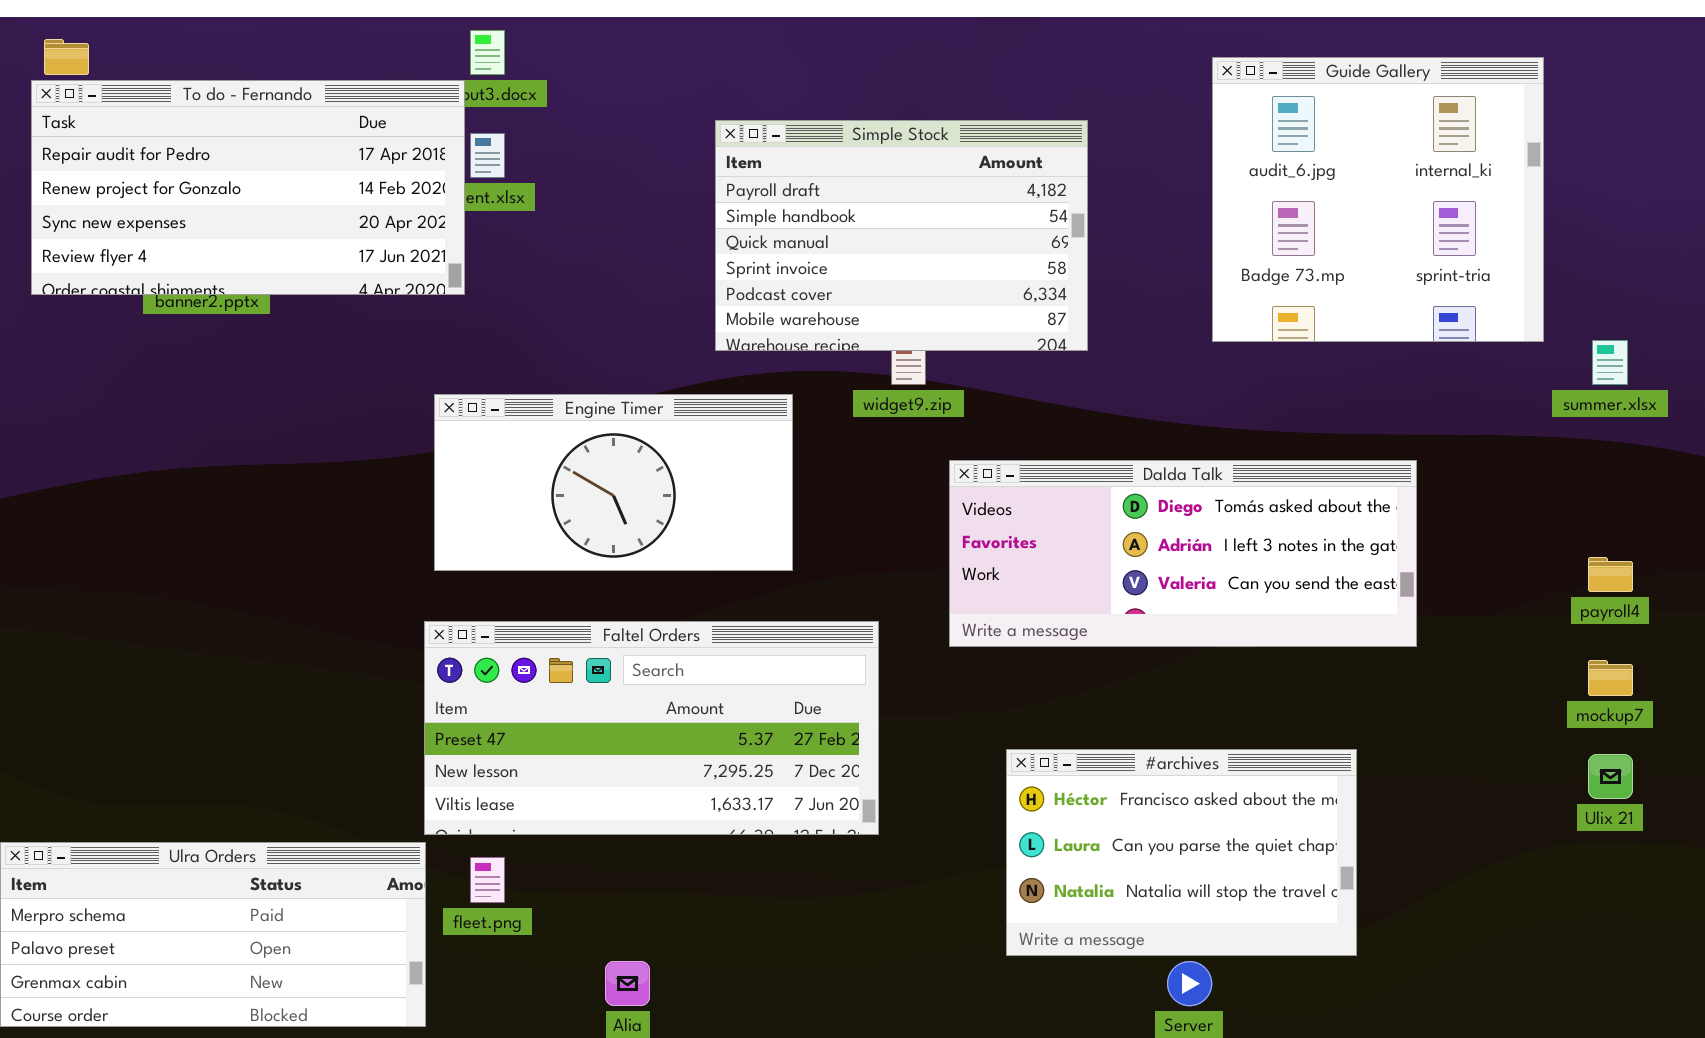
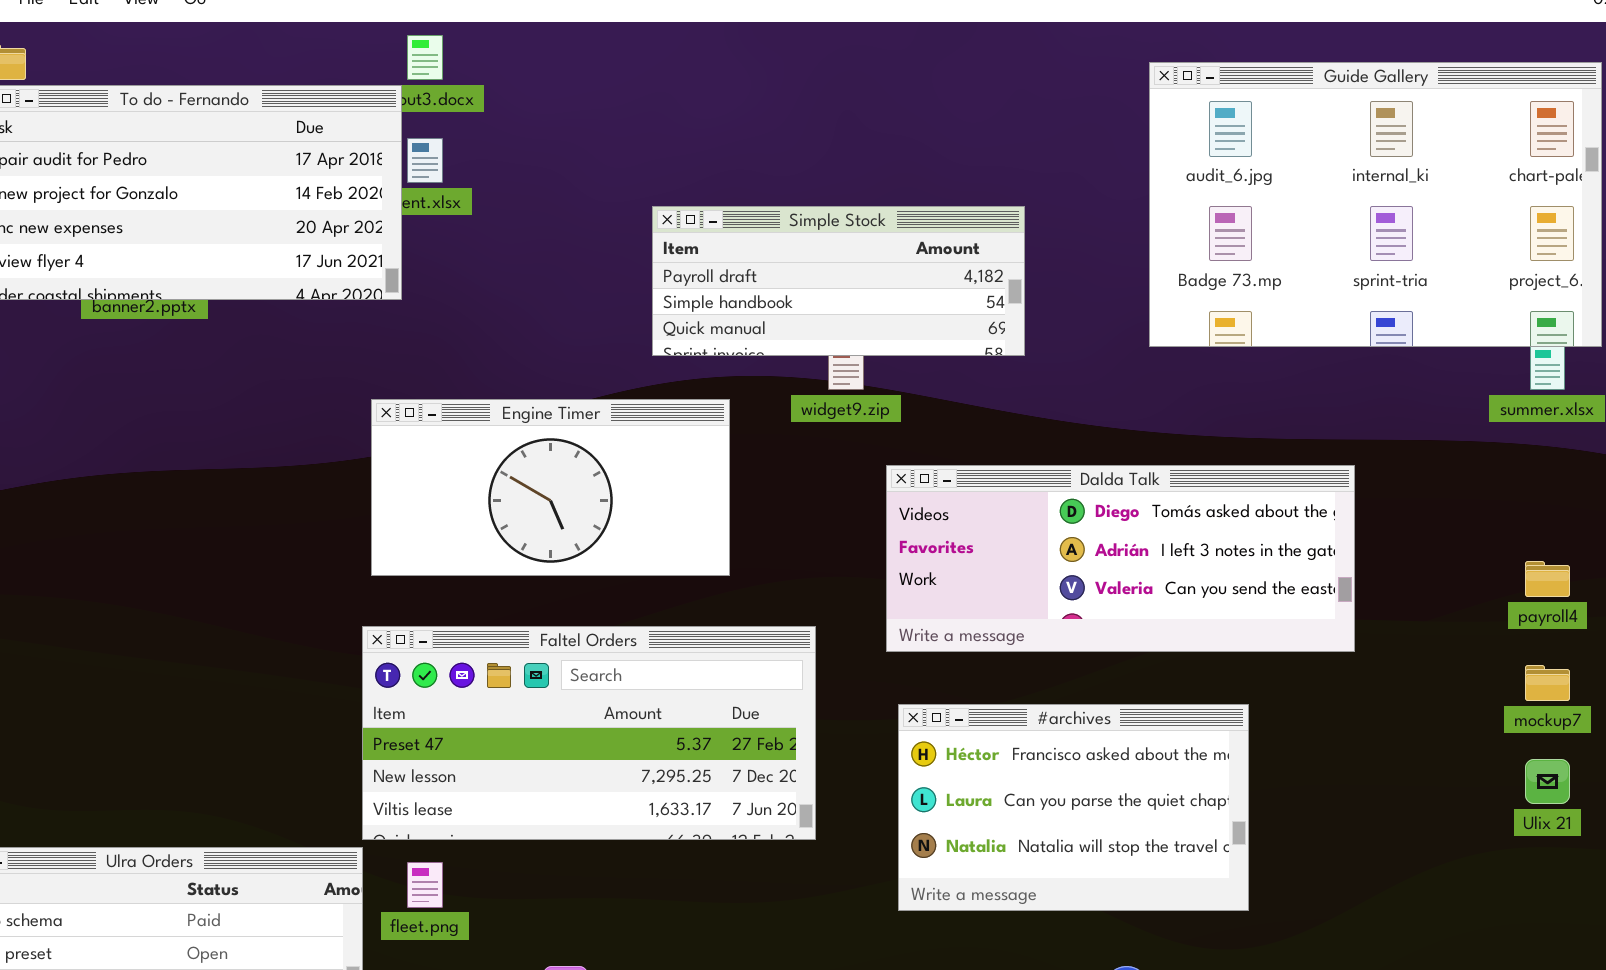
Guide Gallery: [1212,57,1544,342] -> [1149,62,1602,347], resized
Simple Stock: [715,120,1088,351] -> [652,206,1025,356], resized
#archives: [1006,749,1357,956] -> [898,704,1249,911], moved

